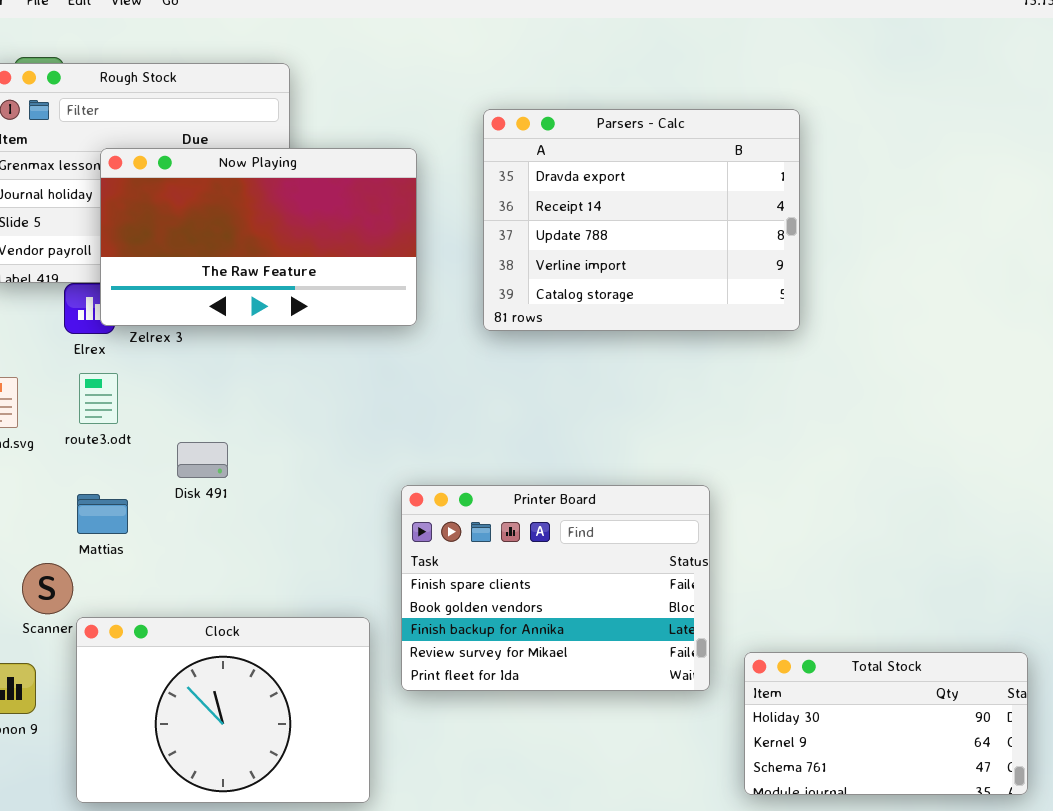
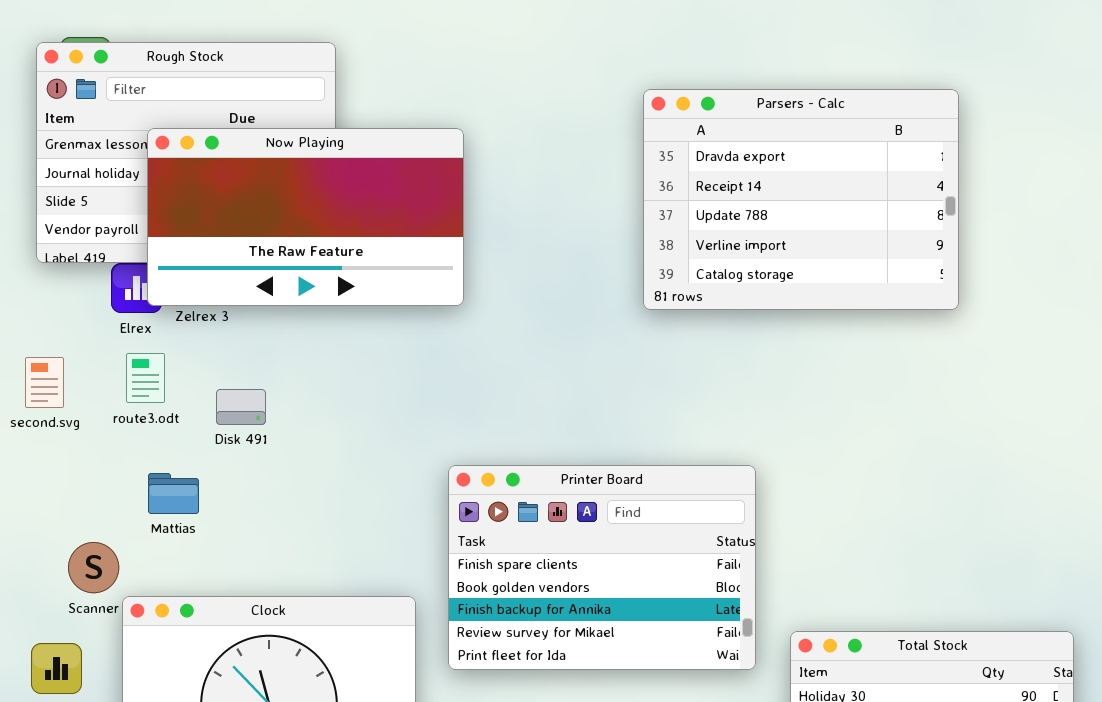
Parsers - Calc: [483,109,800,331] -> [643,89,959,310], moved
Disk 491: [177,442,228,478] -> [216,389,266,425], moved
Mattias: [77,494,128,534] -> [148,473,199,514], moved

